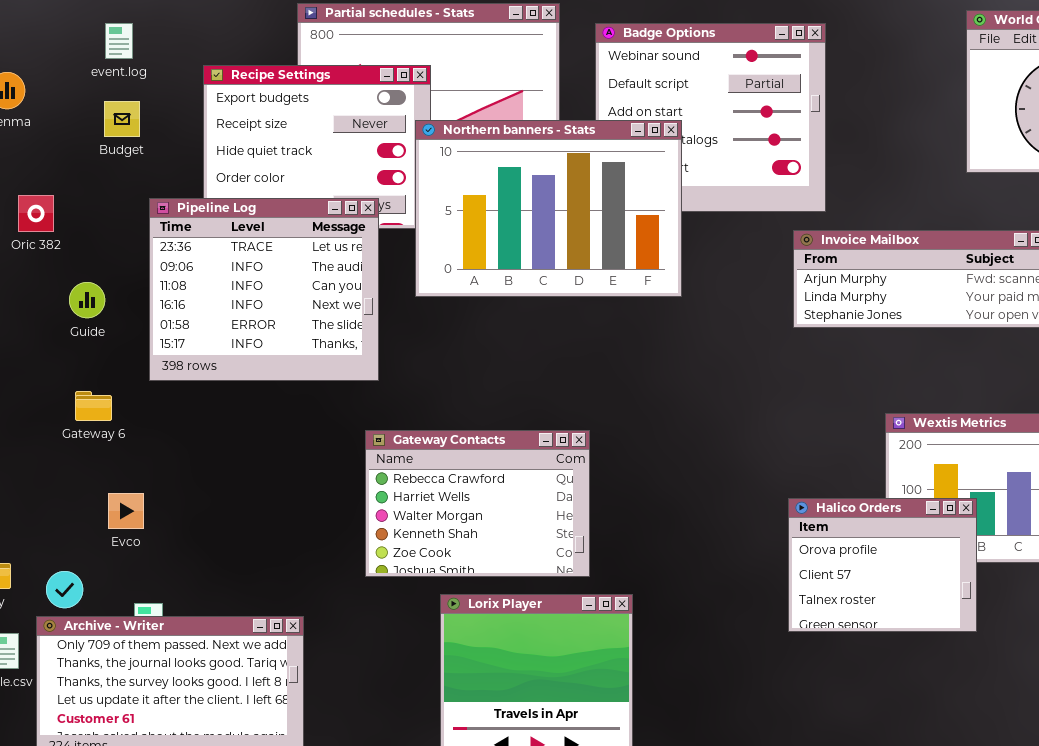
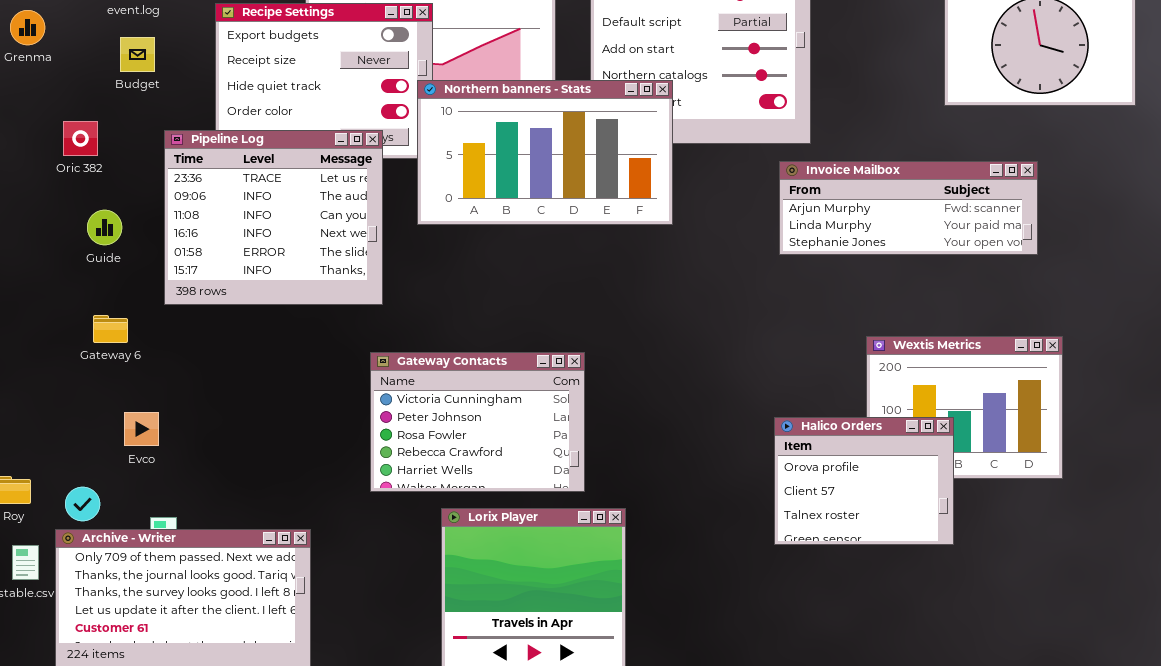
Northern banners - Stats: [415,120,682,297] -> [417,80,673,225], resized
Oric 382: [18,195,54,232] -> [63,121,98,156], moved
Gateway Contacts: [365,430,590,577] -> [370,352,585,492], scrolled up 3 rows

